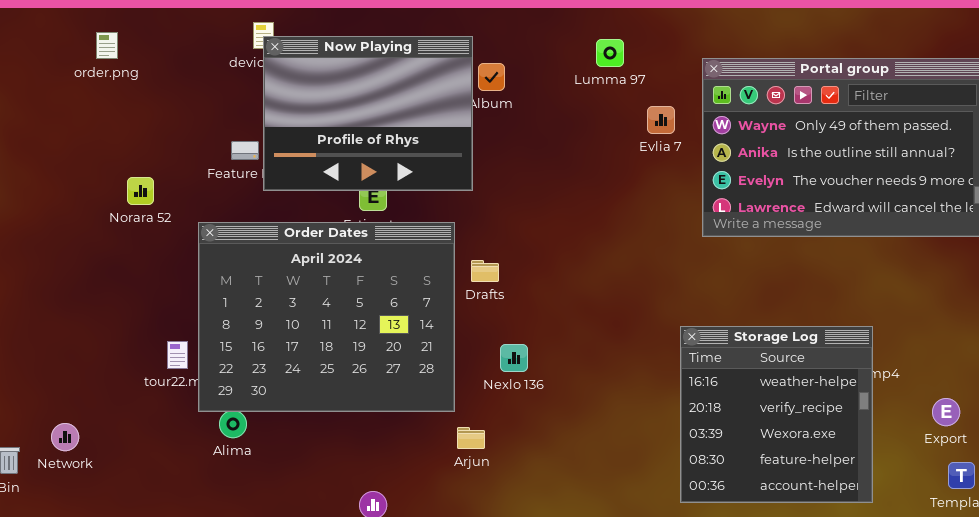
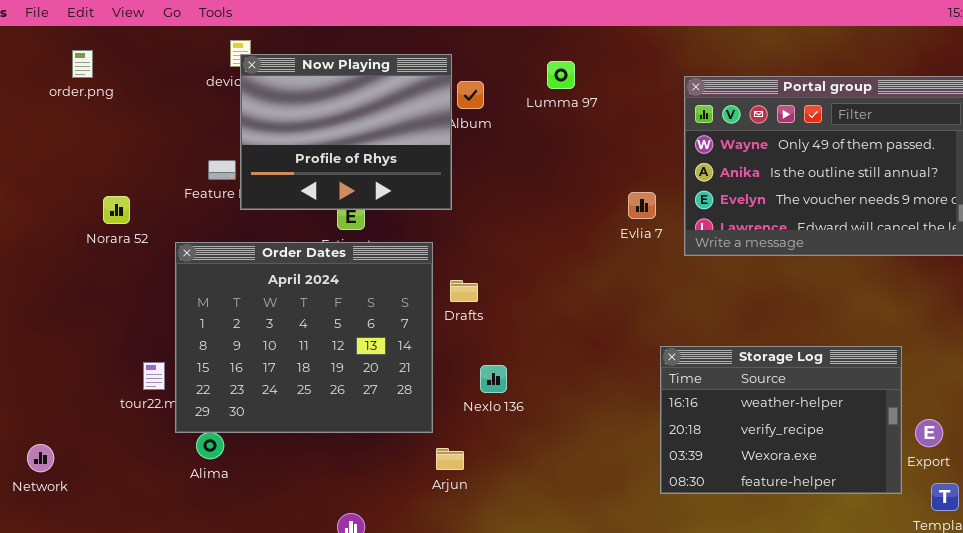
Lumma 97: [596,39,624,67] -> [547,61,575,89], moved
Evlia 7: [647,106,675,134] -> [628,192,656,219], moved
Storage Log: [680,326,873,503] -> [660,346,902,494], resized

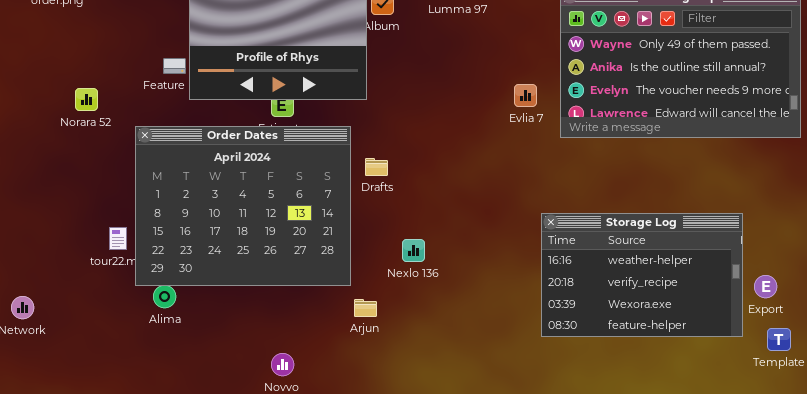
Nexlo 136: [480,365,507,393] -> [402,239,425,262], moved

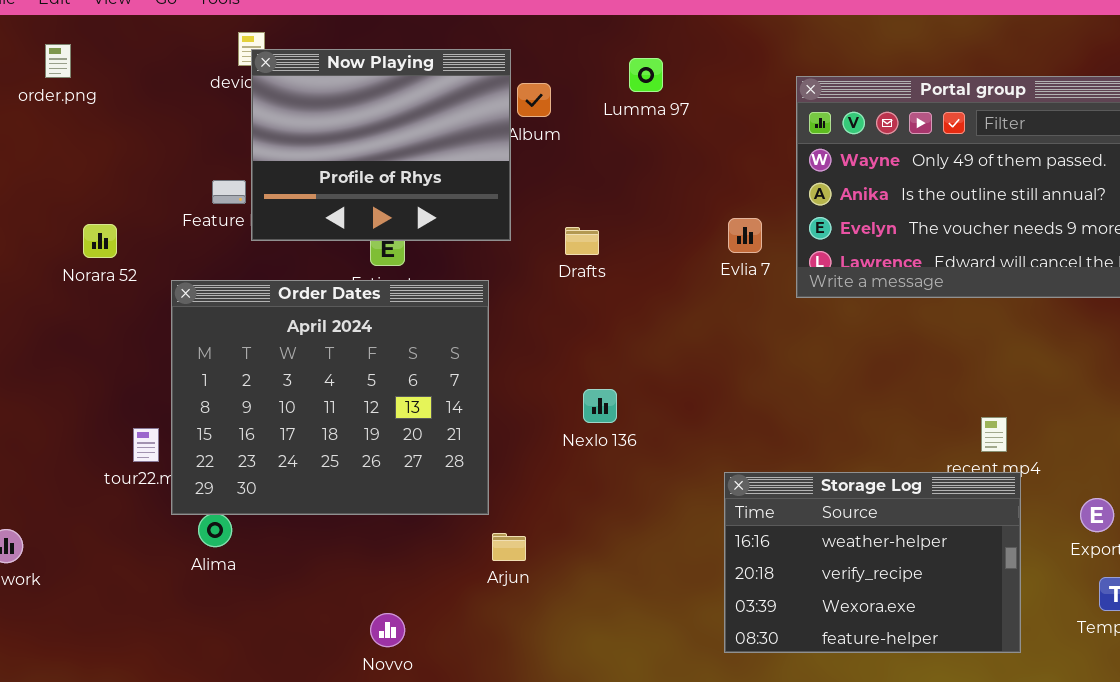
Drafts: [365,158,388,176] -> [565,227,599,255], moved
Storage Log: [541,213,743,337] -> [724,472,1021,653], moved
Nexlo 136: [402,239,425,262] -> [583,389,617,423], moved

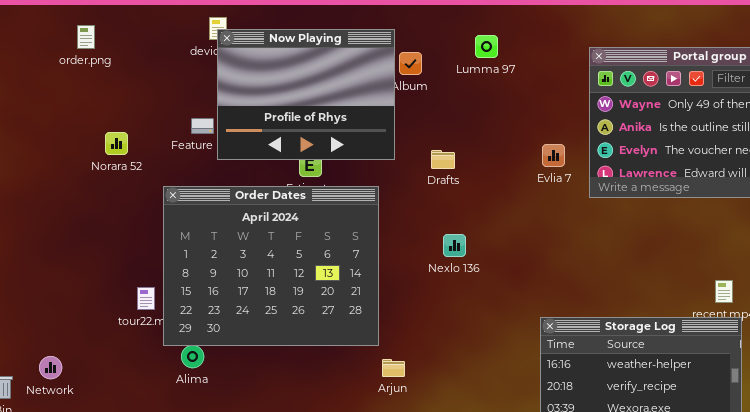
Norara 52: [83,224,117,258] -> [105,132,128,155], moved
Nexlo 136: [583,389,617,423] -> [443,234,466,257], moved

